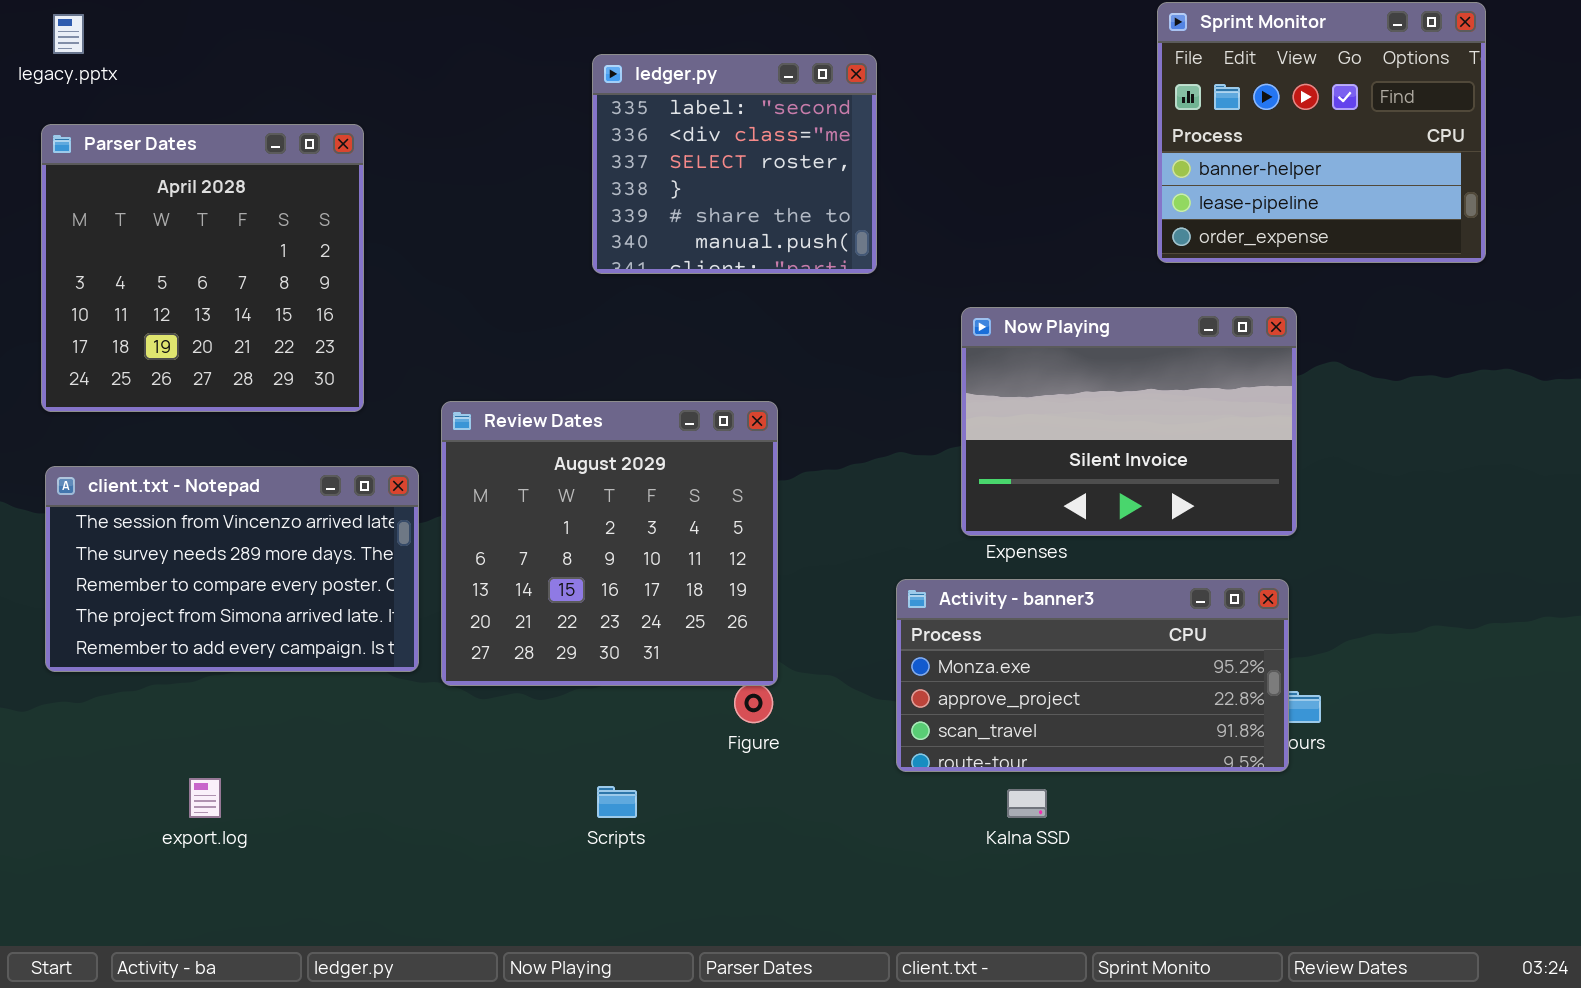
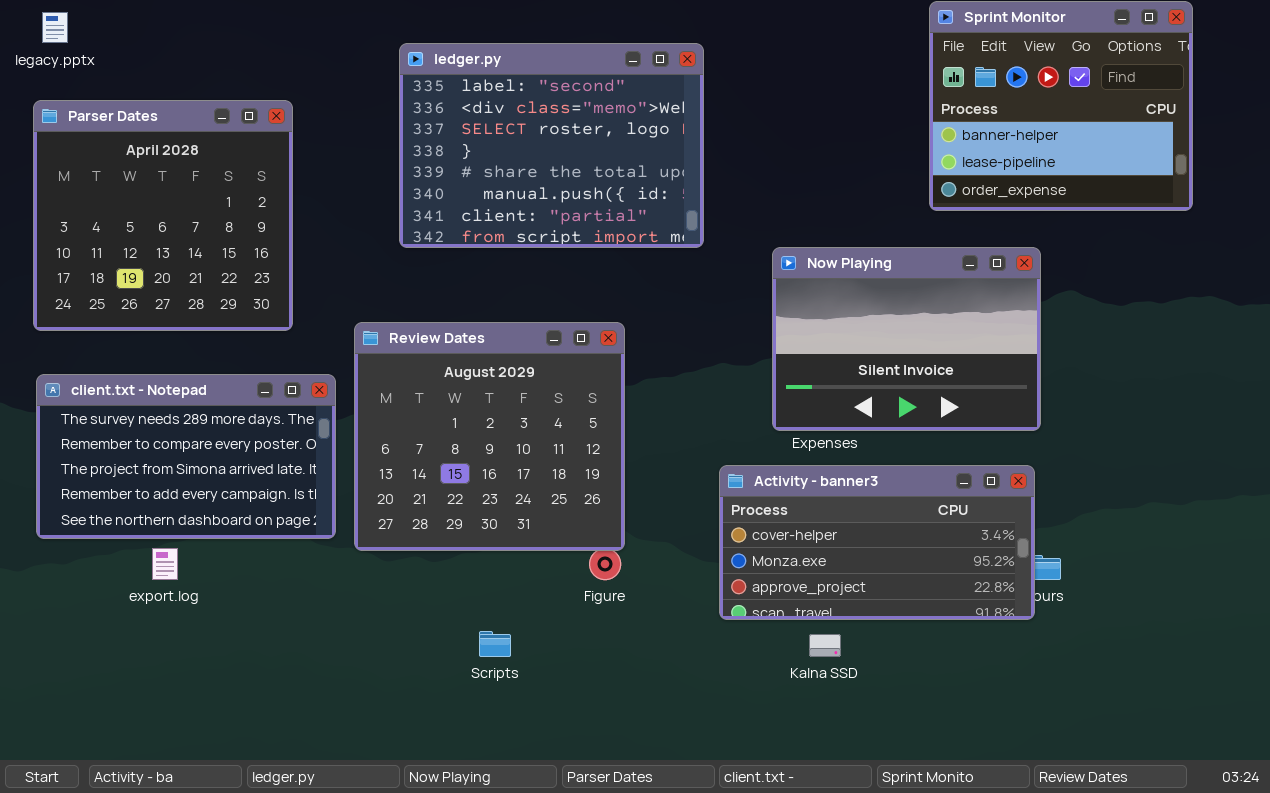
ledger.py: [592,54,877,274] -> [399,43,704,248], resized
client.txt - Notepad: [45,466,419,672] -> [36,374,336,539], scrolled down 1 row
Activity - banner3: [896,579,1289,772] -> [719,465,1035,620], scrolled up 1 row
export.log: [189,778,221,818] -> [152,548,178,580], moved

